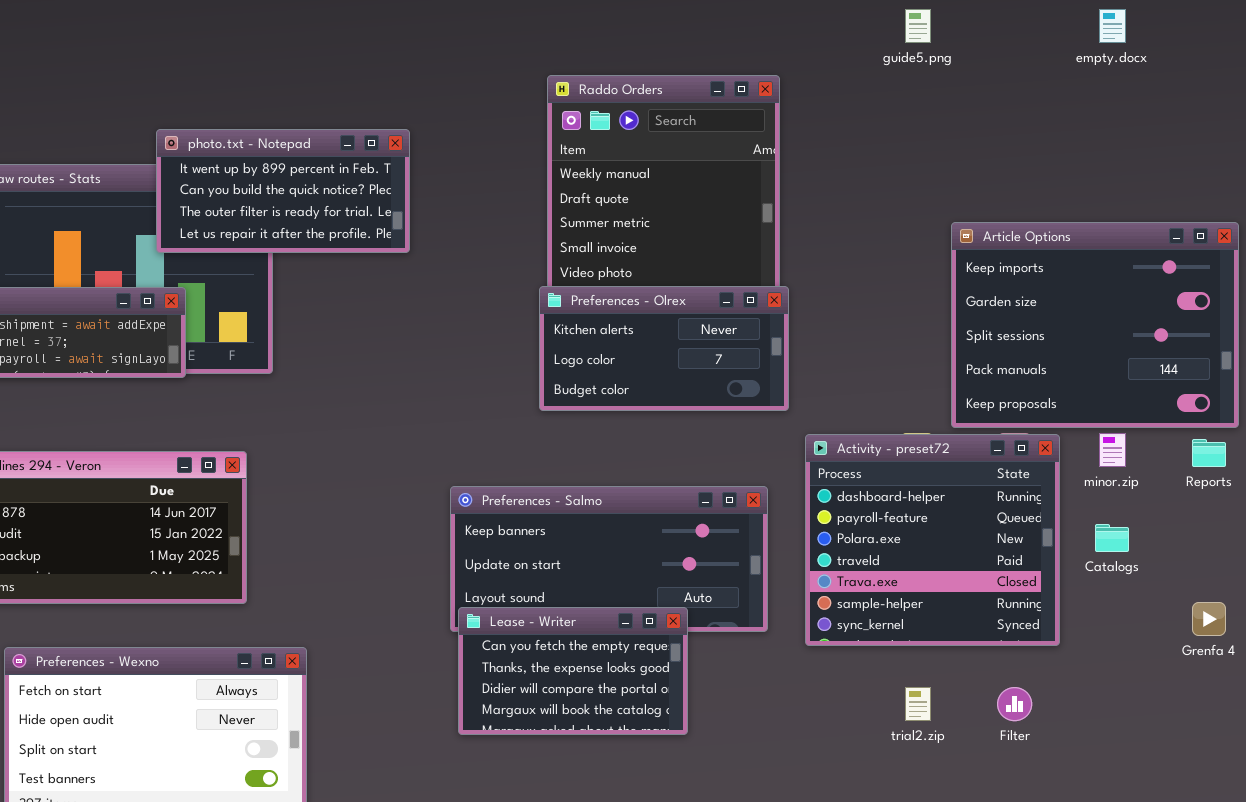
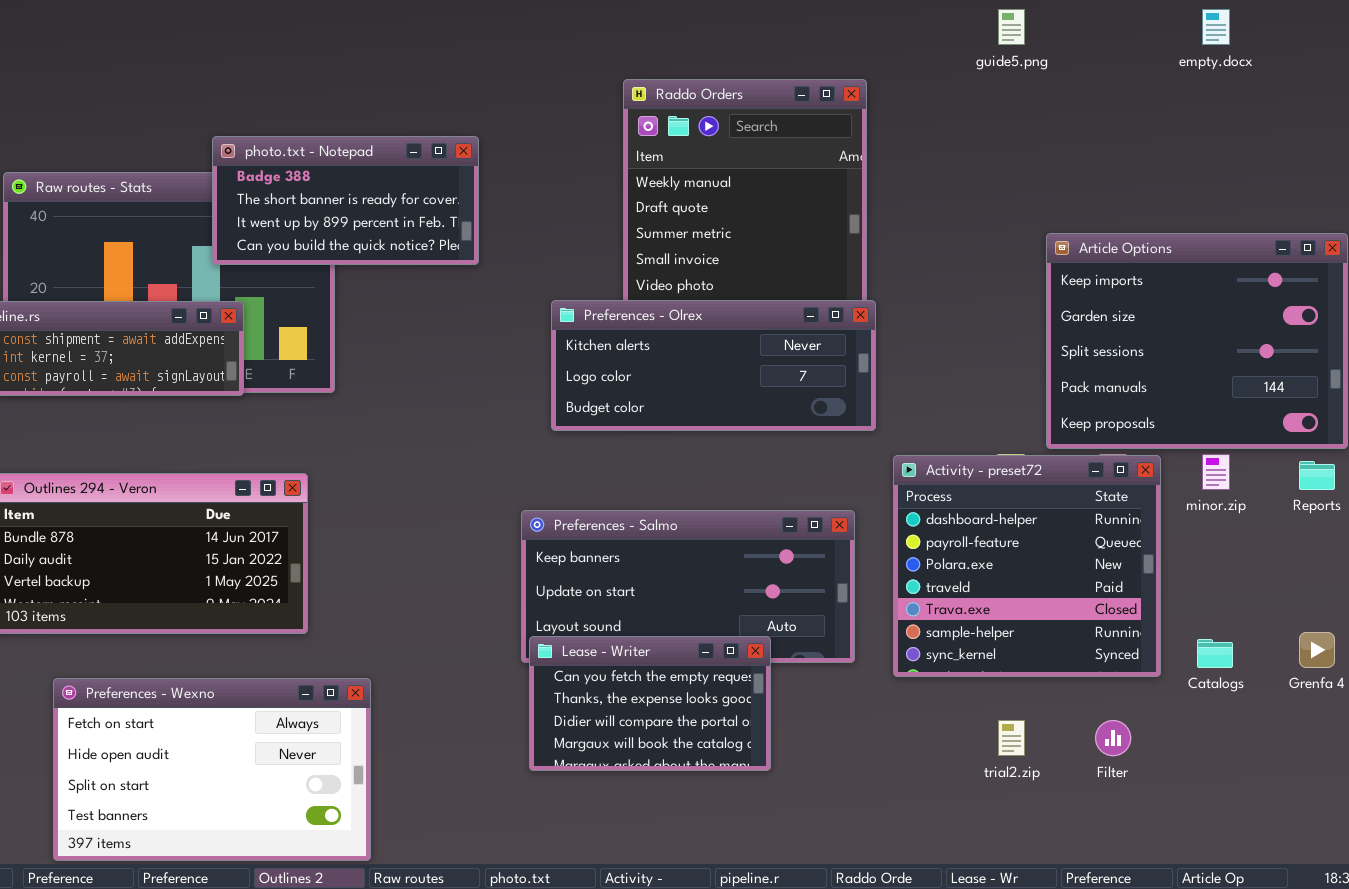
photo.txt - Notepad: [156,129,410,253] -> [212,136,479,265], scrolled up 2 rows
Preferences - Olrex: [539,286,789,411] -> [551,300,876,431], resized
Catalogs: [1095,524,1129,552] -> [1197,639,1233,668], moved

